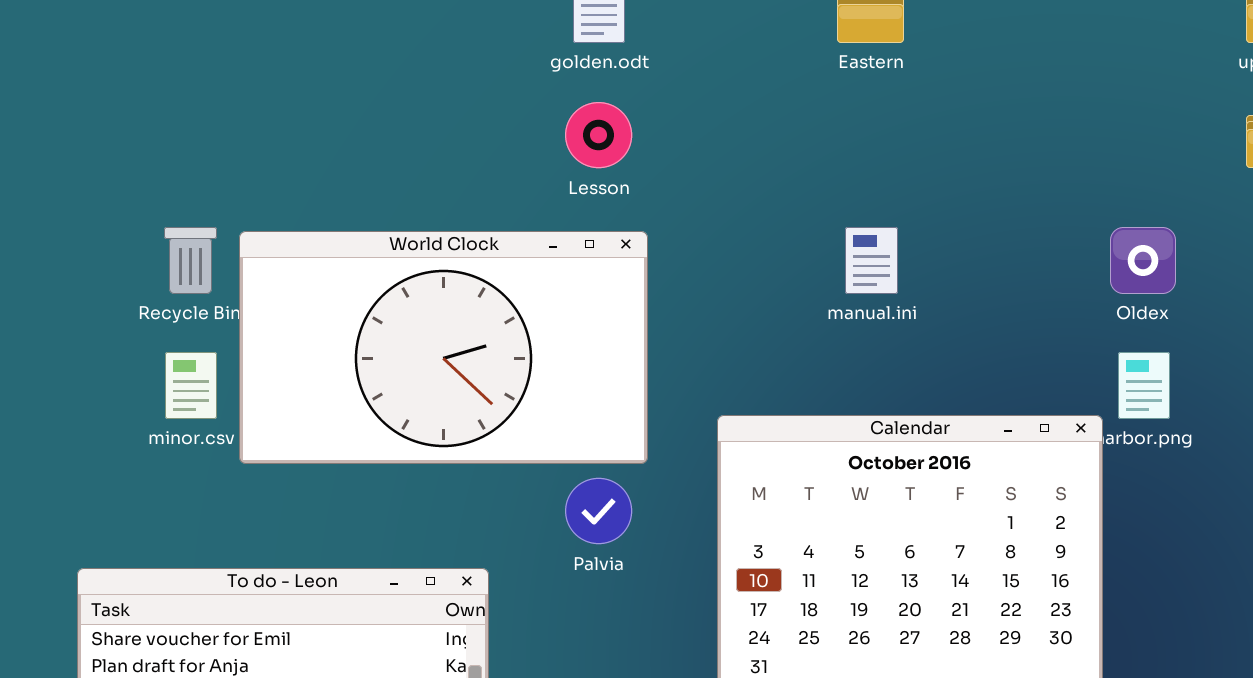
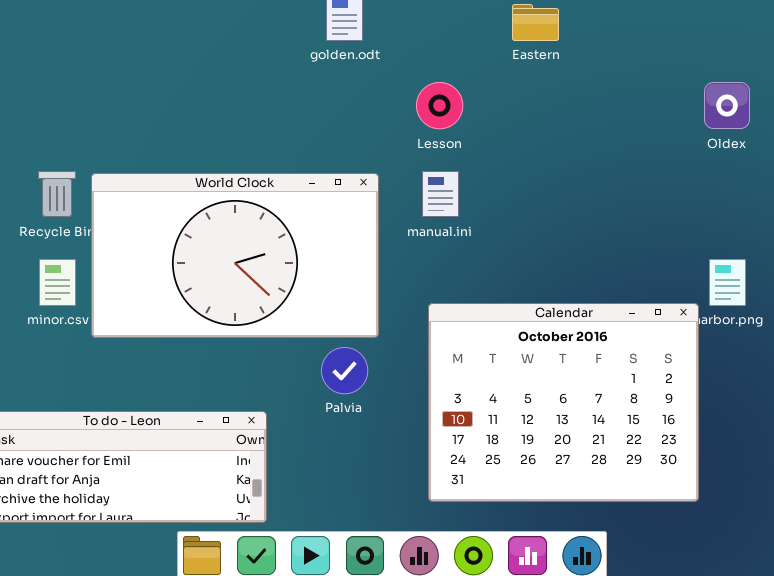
Lesson: [565,102,632,168] -> [416,82,463,129], moved
manual.ini: [845,227,898,294] -> [422,171,459,217], moved
Oldex: [1110,227,1176,294] -> [704,82,750,129], moved

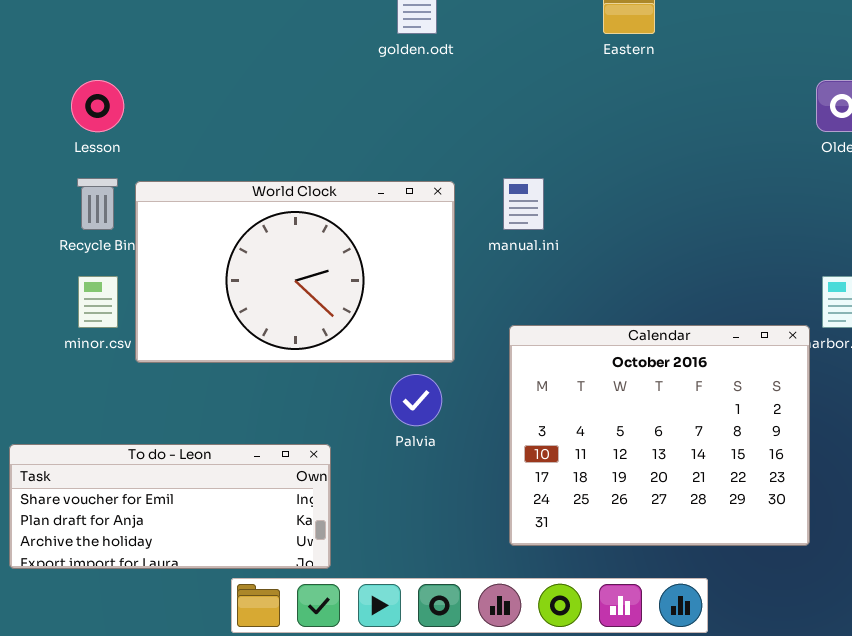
Lesson: [416,82,463,129] -> [71,80,124,132], moved

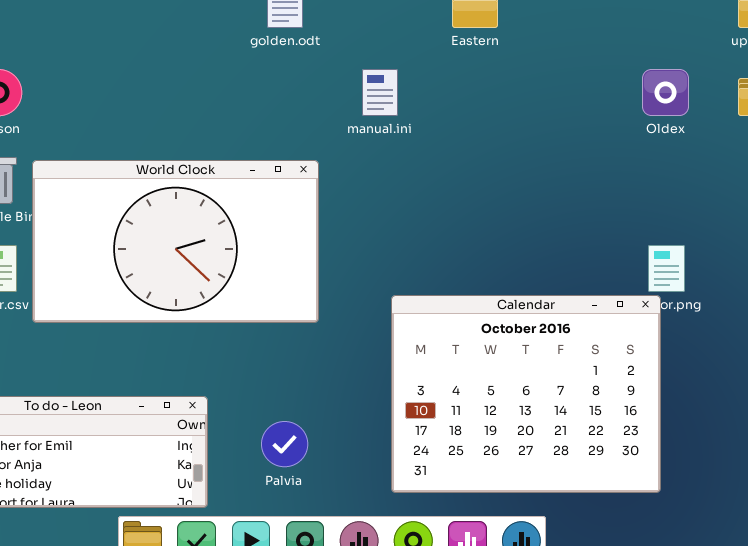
manual.ini: [503,178,544,230] -> [362,69,398,116], moved
Calendar: [509,325,810,546] -> [391,295,661,493], moved
Palvia: [390,374,442,426] -> [261,421,308,467], moved

